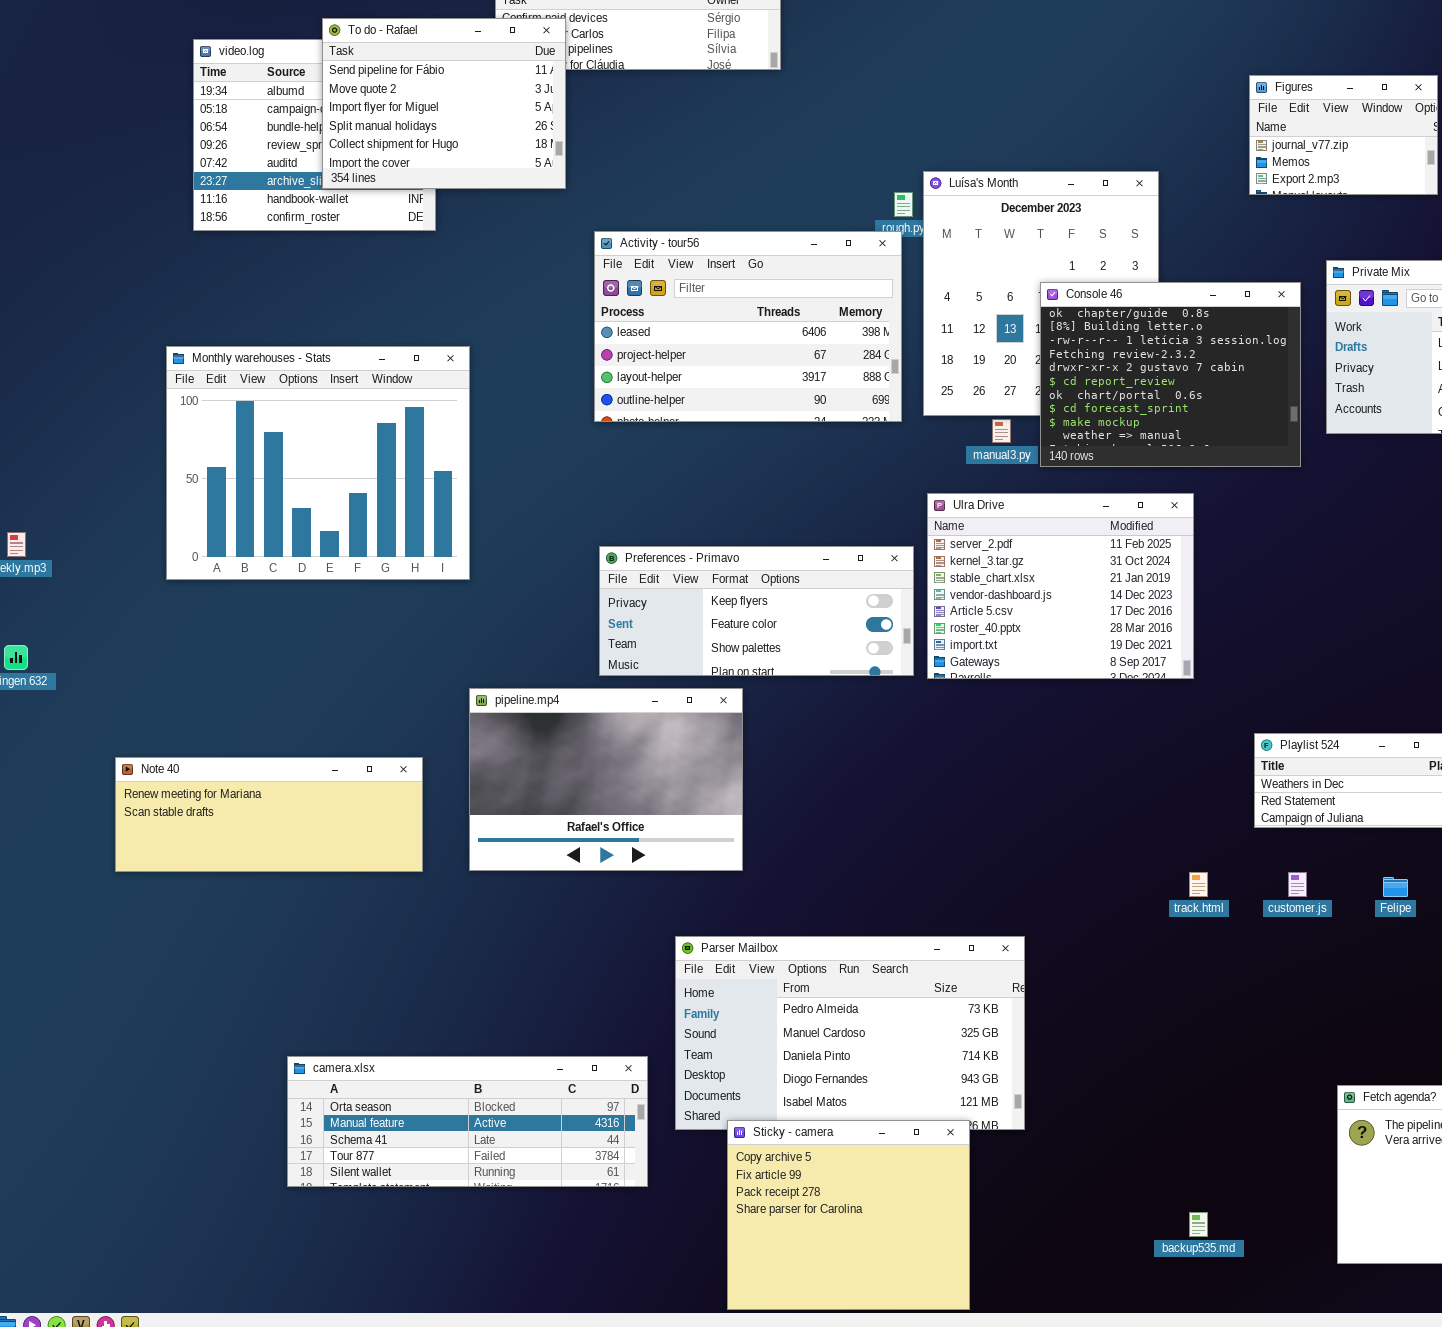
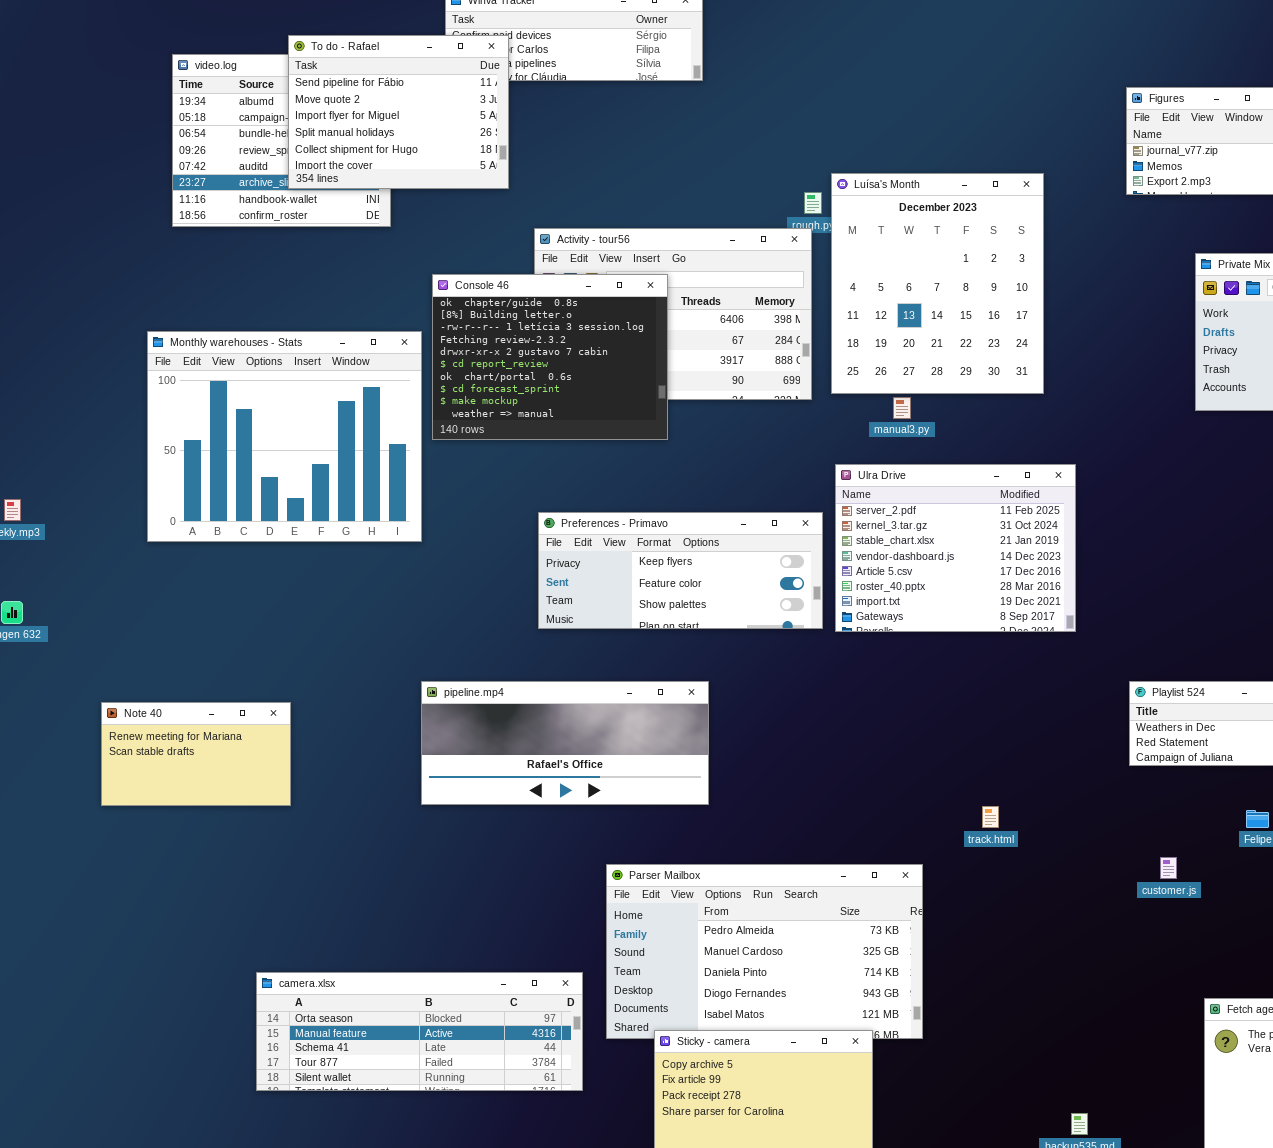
Console 46: [1040,282,1301,467] -> [432,274,668,440], moved
pipeline.mp4: [469,688,743,871] -> [421,681,709,805], resized
Note 40: [115,757,423,872] -> [101,702,291,806], resized
track.html: [1189,872,1208,897] -> [982,806,999,828], moved
customer.js: [1288,872,1307,897] -> [1160,857,1177,879], moved

